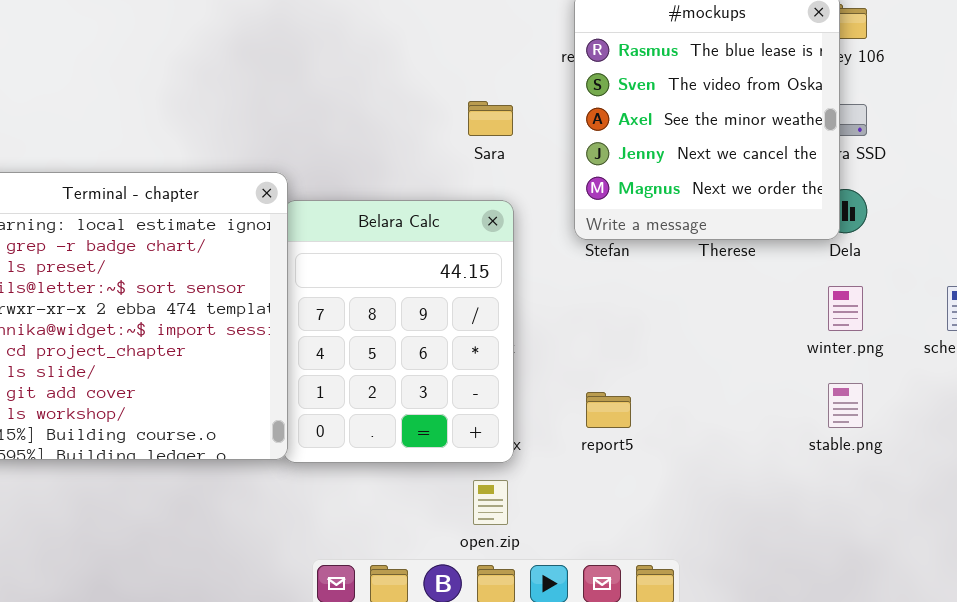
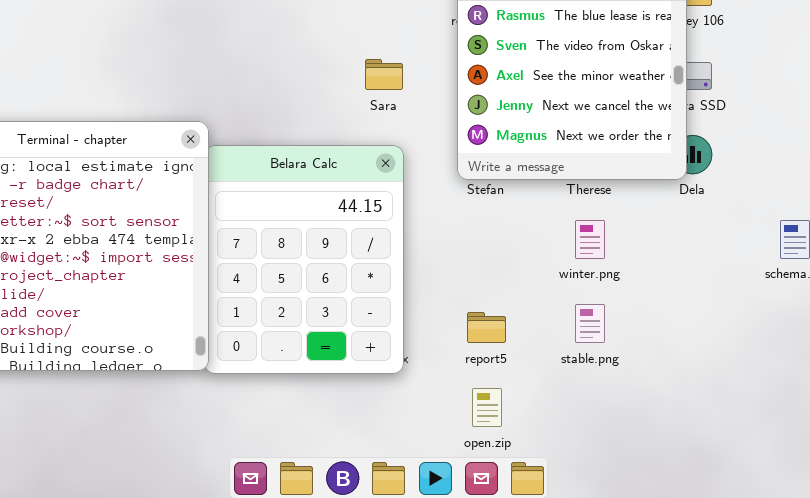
winter.png: [828,286,863,331] -> [575,220,605,259], moved
stable.png: [828,383,863,428] -> [575,304,605,343], moved
open.zip: [473,480,508,525] -> [472,388,502,427], moved

